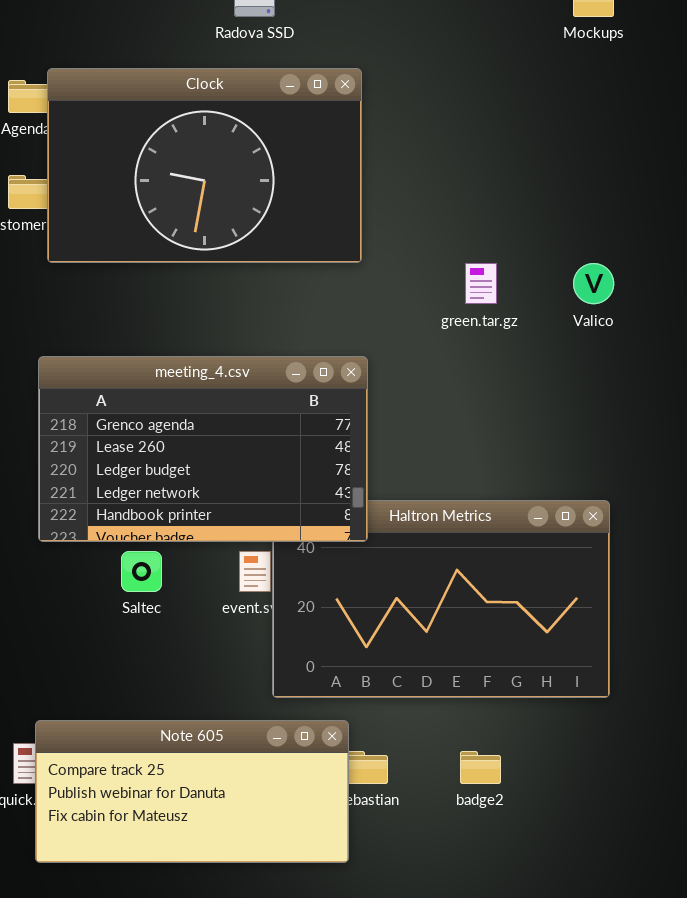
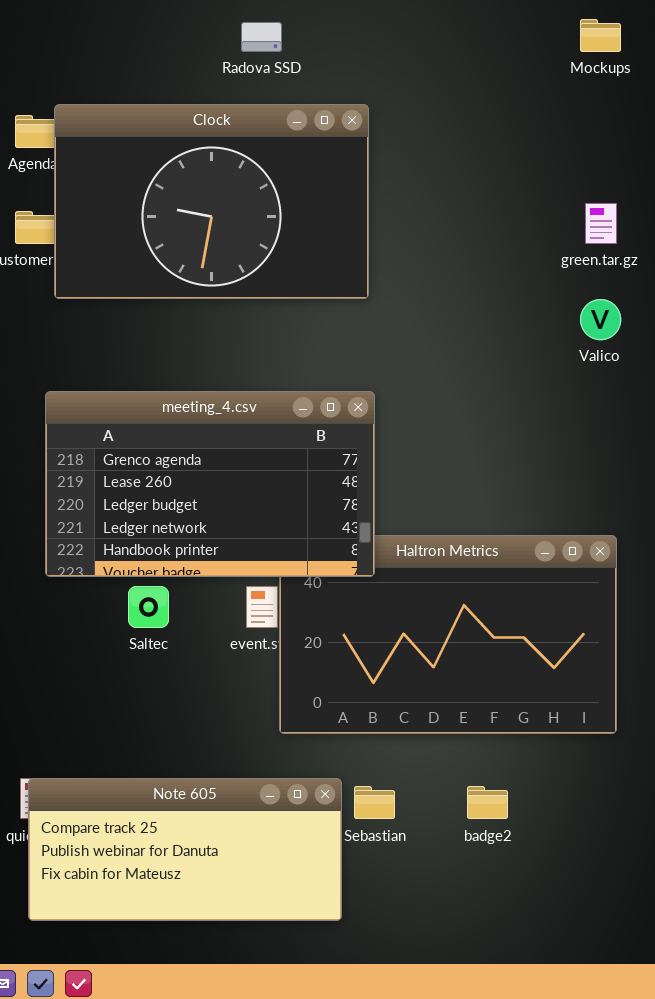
green.tar.gz: [465,263,497,304] -> [585,203,617,244], moved
Note 605: [35,720,349,863] -> [28,778,342,921], moved

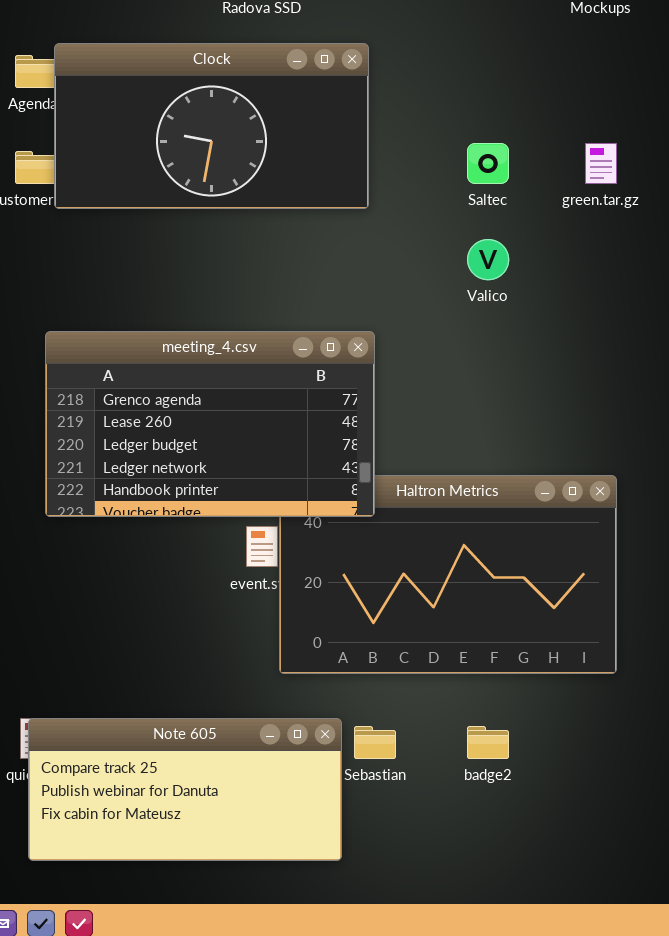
Clock: [54,104,369,299] -> [54,43,369,209], resized
Valico: [580,299,621,340] -> [467,239,509,280], moved
Saltec: [128,586,169,628] -> [467,143,509,184], moved

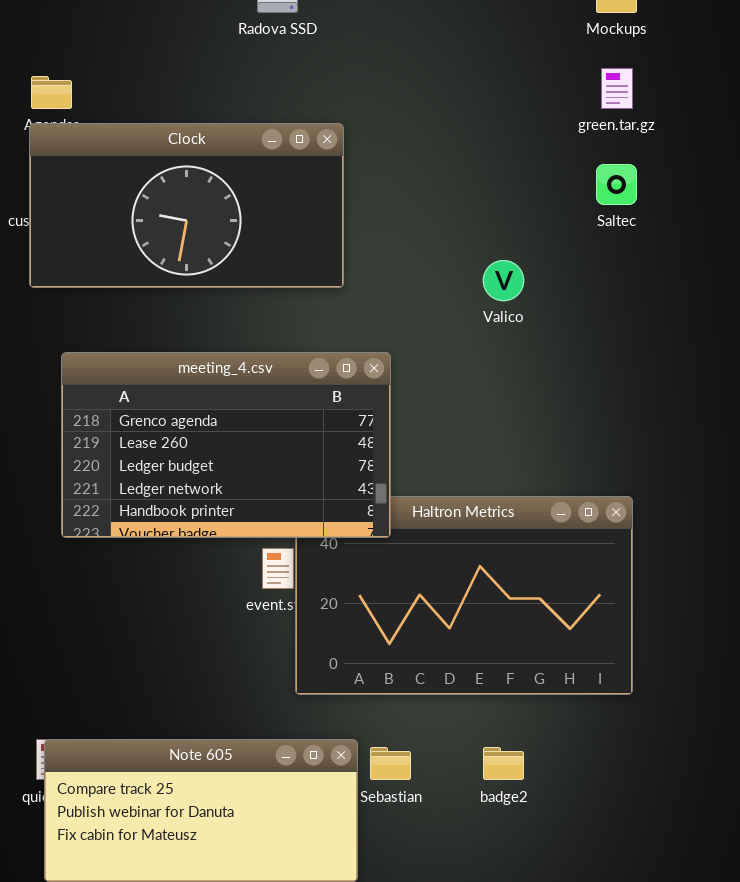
Clock: [54,43,369,209] -> [29,123,344,288], moved
Saltec: [467,143,509,184] -> [596,164,637,205], moved
green.tar.gz: [585,143,617,184] -> [601,68,633,109], moved

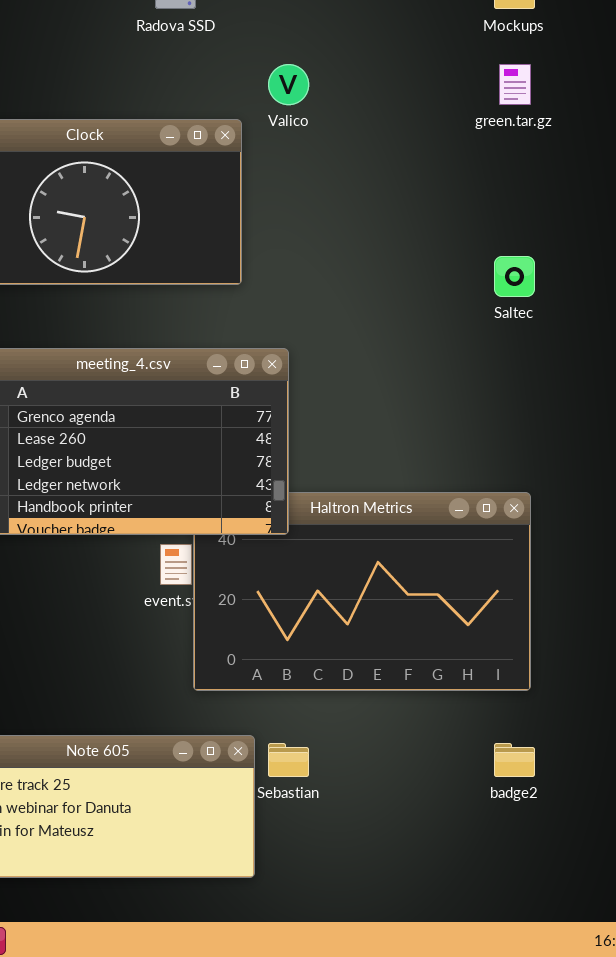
Saltec: [596,164,637,205] -> [494,256,535,297], moved
Valico: [483,260,524,301] -> [268,64,309,105], moved
badge2: [483,747,524,780] -> [494,743,535,777], moved

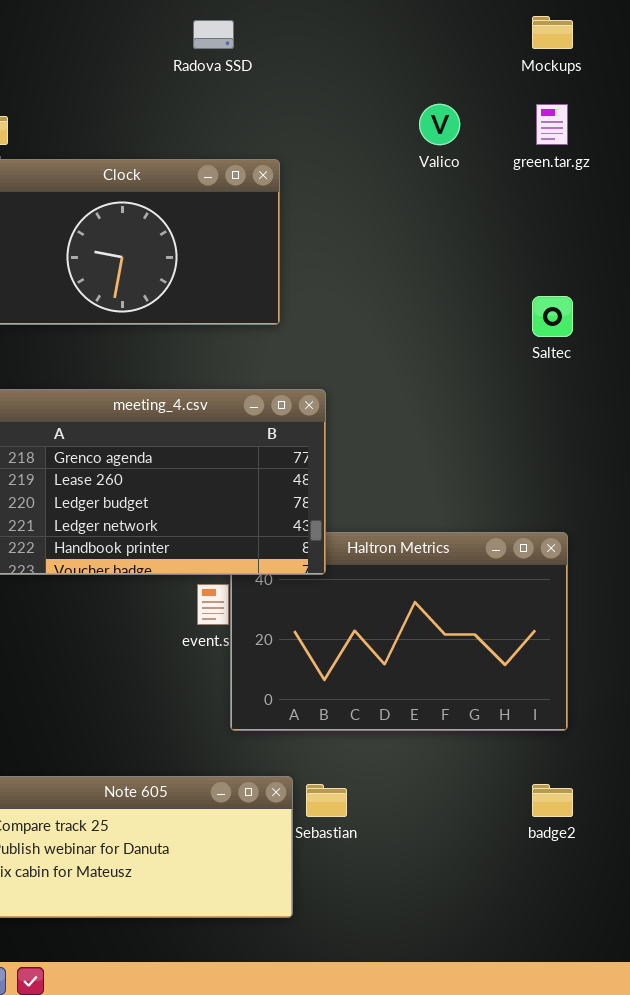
Valico: [268,64,309,105] -> [419,104,460,145], moved

